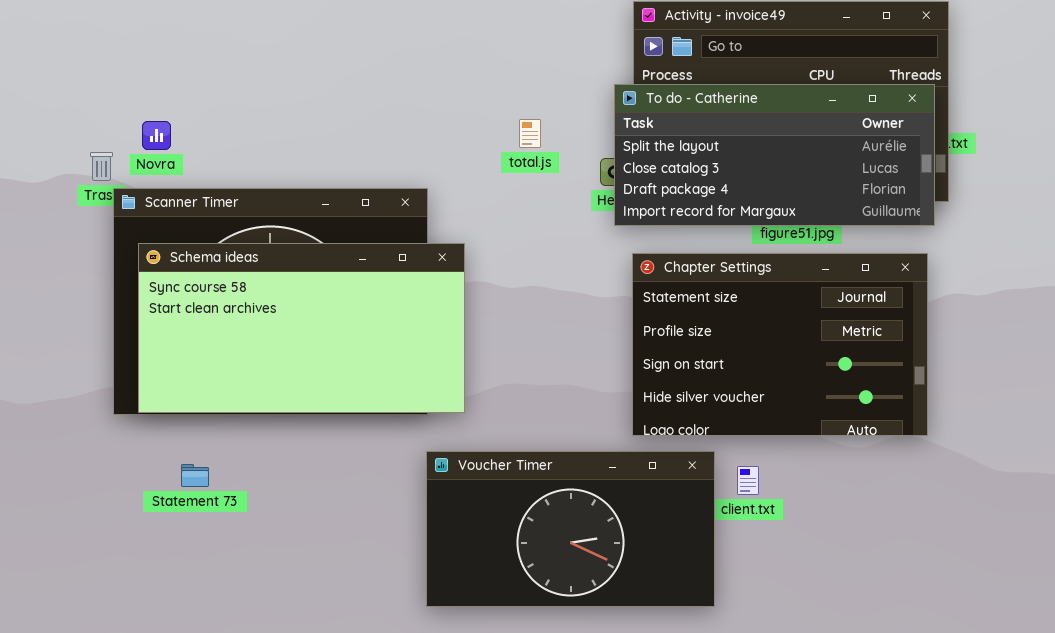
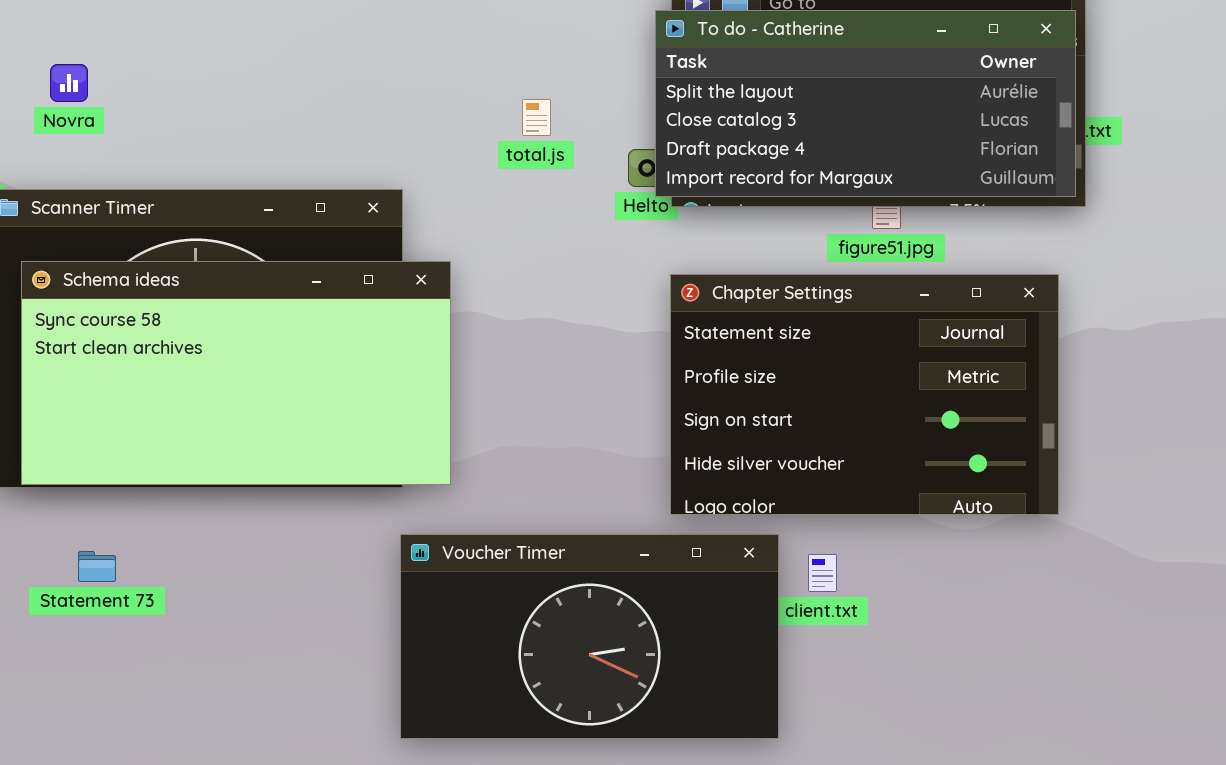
To do - Catherine: [614,84,935,226] -> [655,10,1076,197], moved
Novra: [142,121,171,150] -> [50,64,88,102], moved

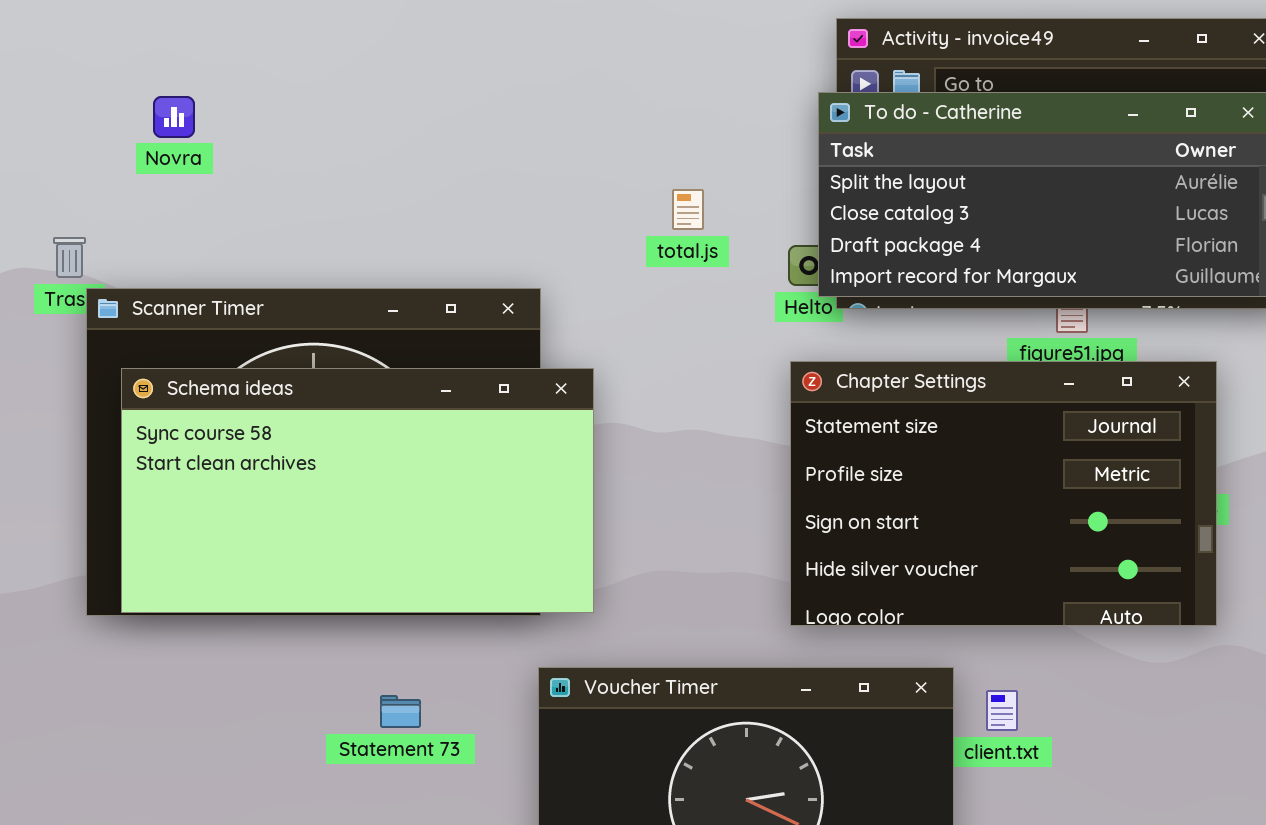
Novra: [50,64,88,102] -> [153,96,195,138], moved
Chapter Settings: [670,274,1059,515] -> [790,361,1217,626], moved
Statement 73: [78,551,116,582] -> [380,695,421,728], moved

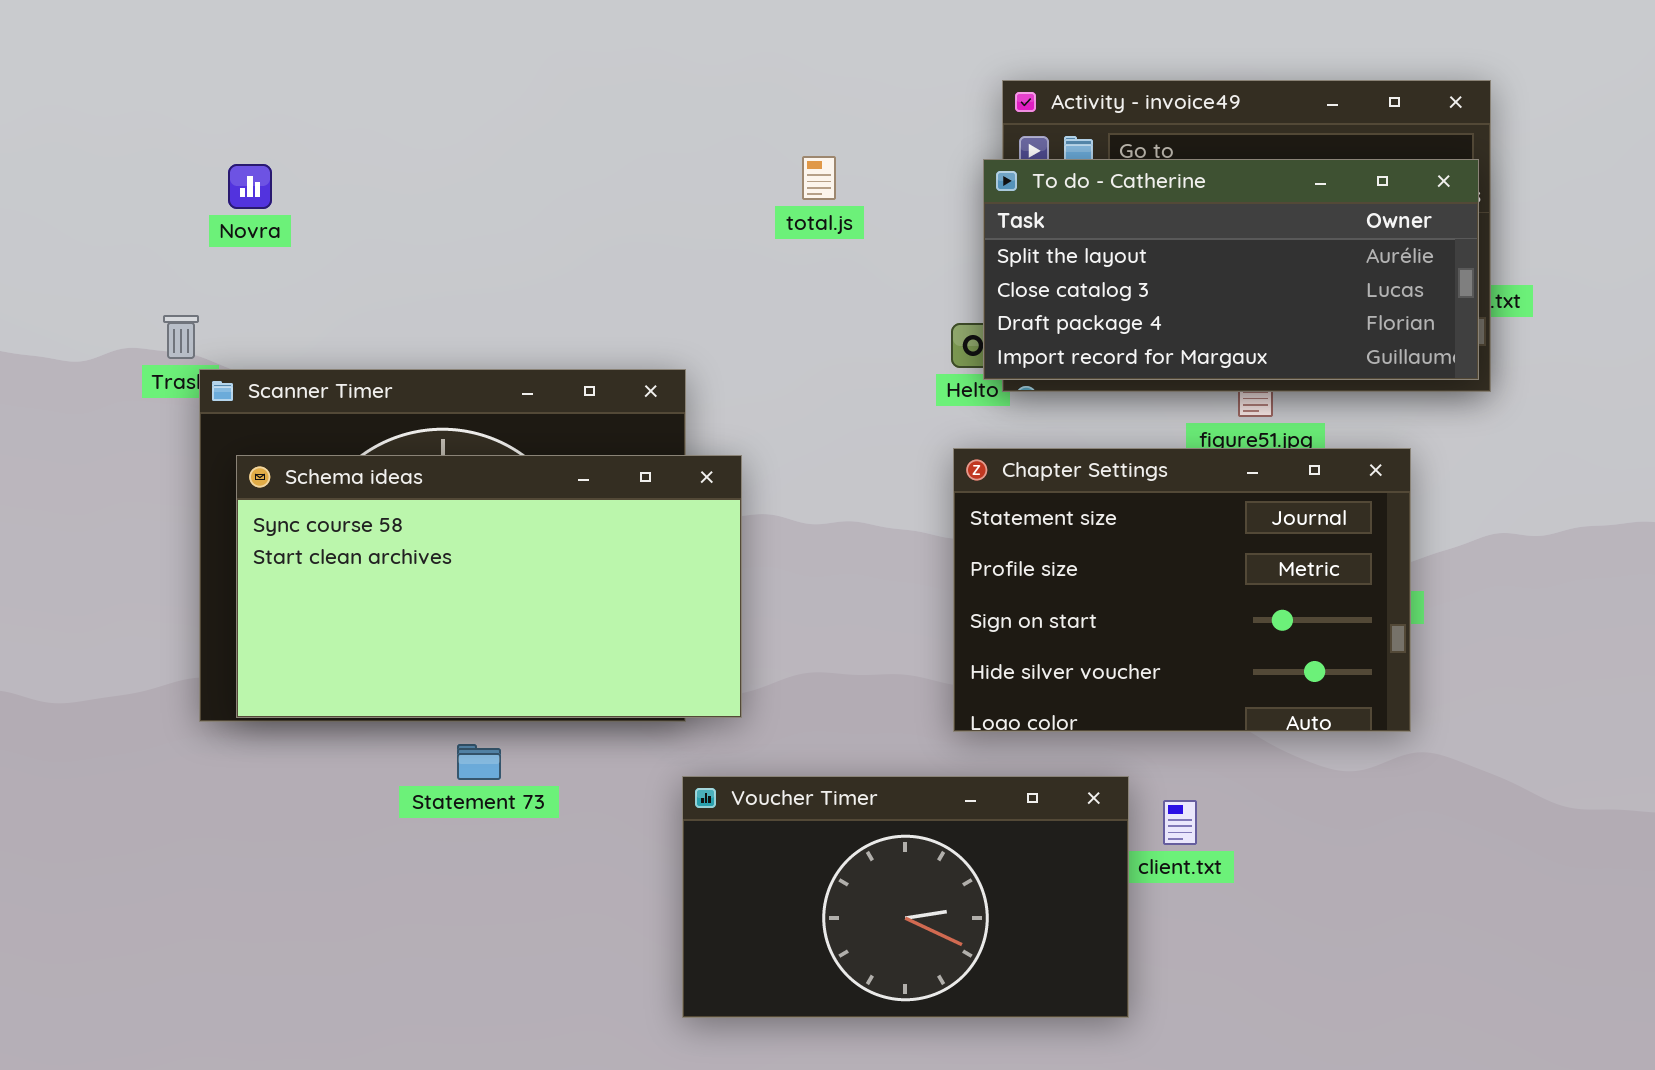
Novra: [153,96,195,138] -> [228,164,272,209], moved
total.js: [672,189,704,230] -> [802,156,836,200], moved
Statement 73: [380,695,421,728] -> [457,744,501,780], moved

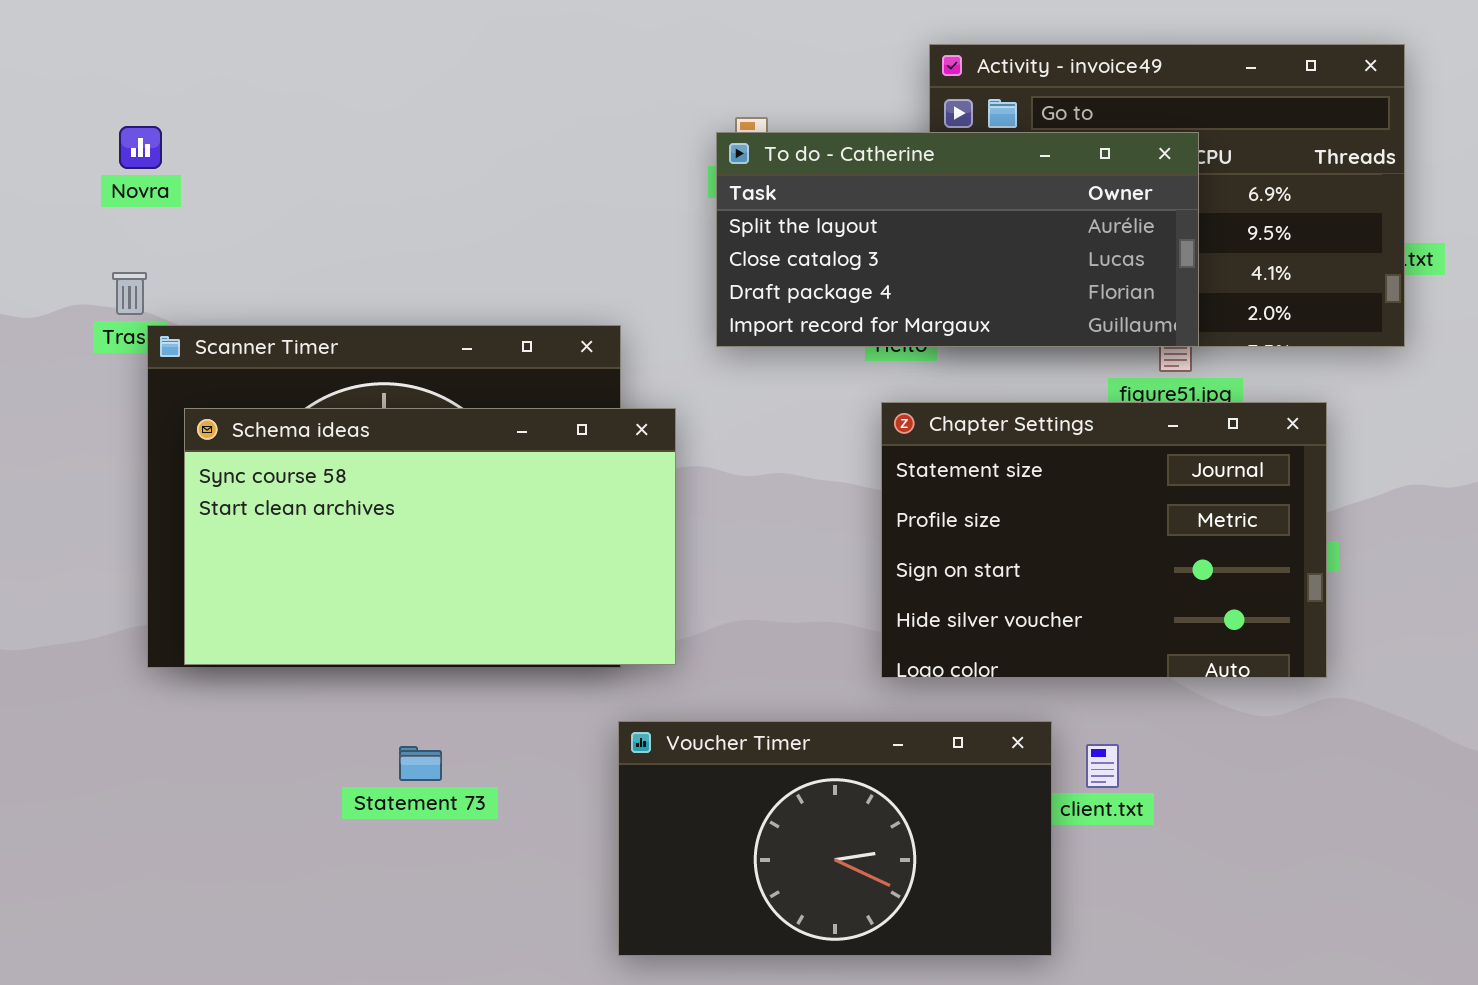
To do - Catherine: [983,159,1479,380] -> [716,132,1199,347], moved
Novra: [228,164,272,209] -> [119,126,162,169], moved
Statement 73: [457,744,501,780] -> [399,746,442,781], moved

